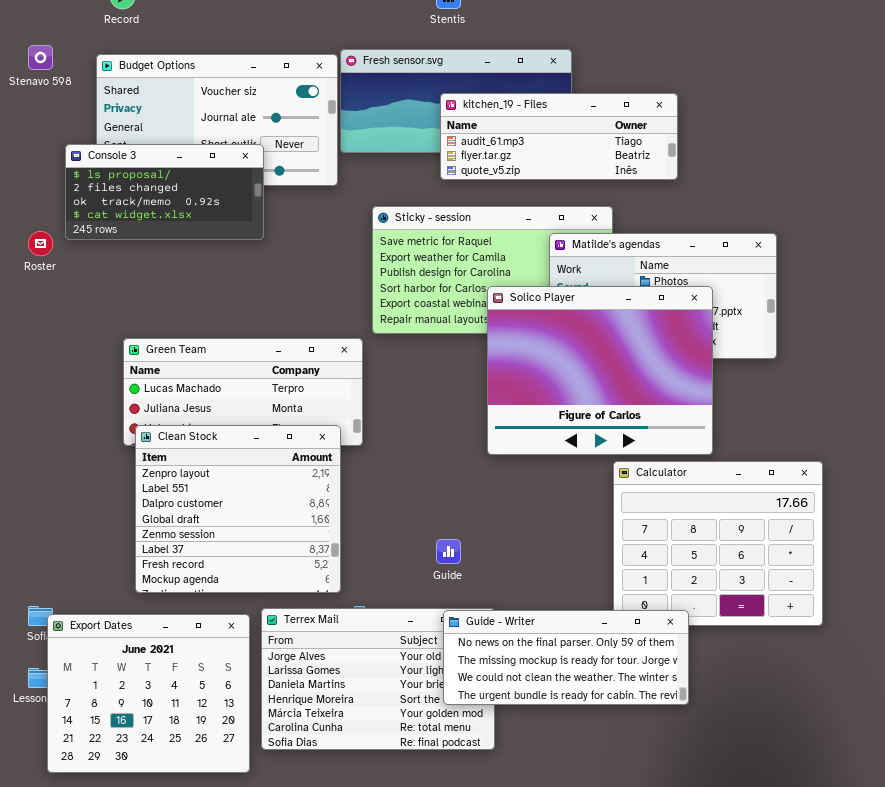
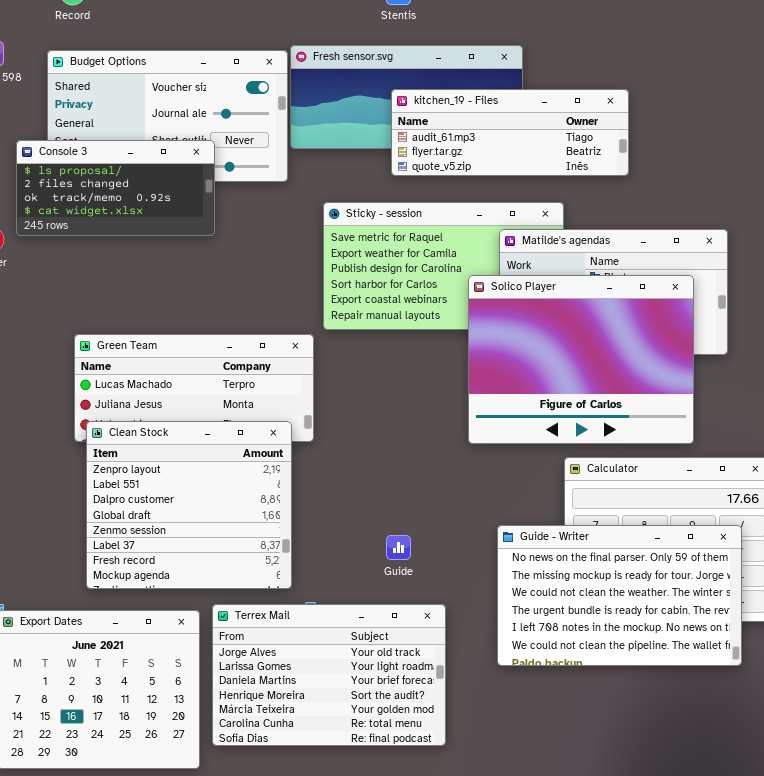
Solico Player: [487,286,713,455] -> [468,275,694,444], moved
Guide - Writer: [443,610,689,705] -> [497,525,742,666], moved, resized

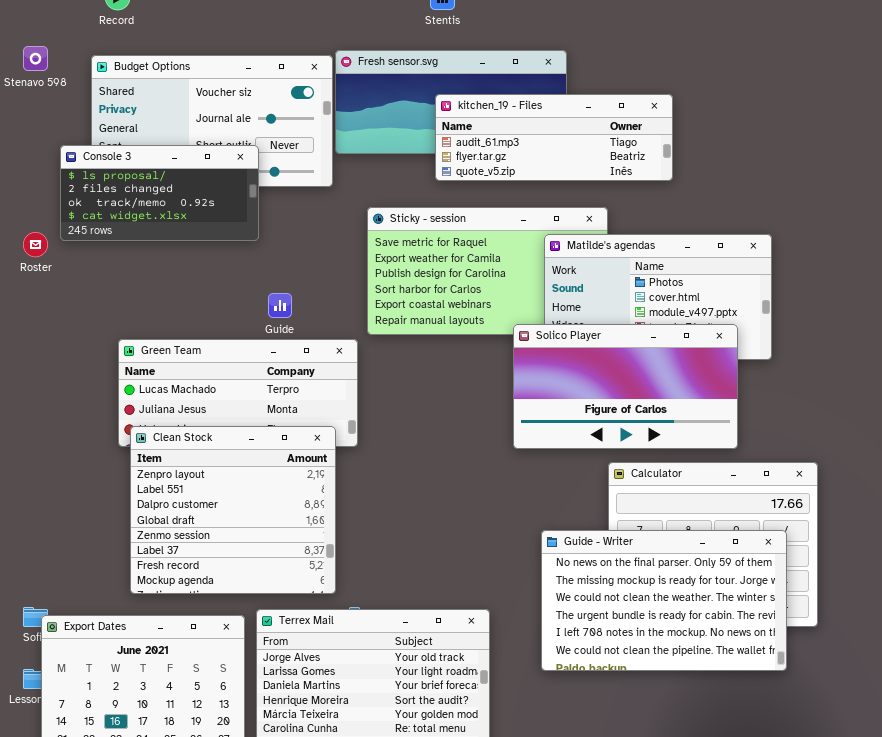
Solico Player: [468,275,694,444] -> [513,324,738,449], resized
Guide: [386,535,411,560] -> [268,293,292,318], moved

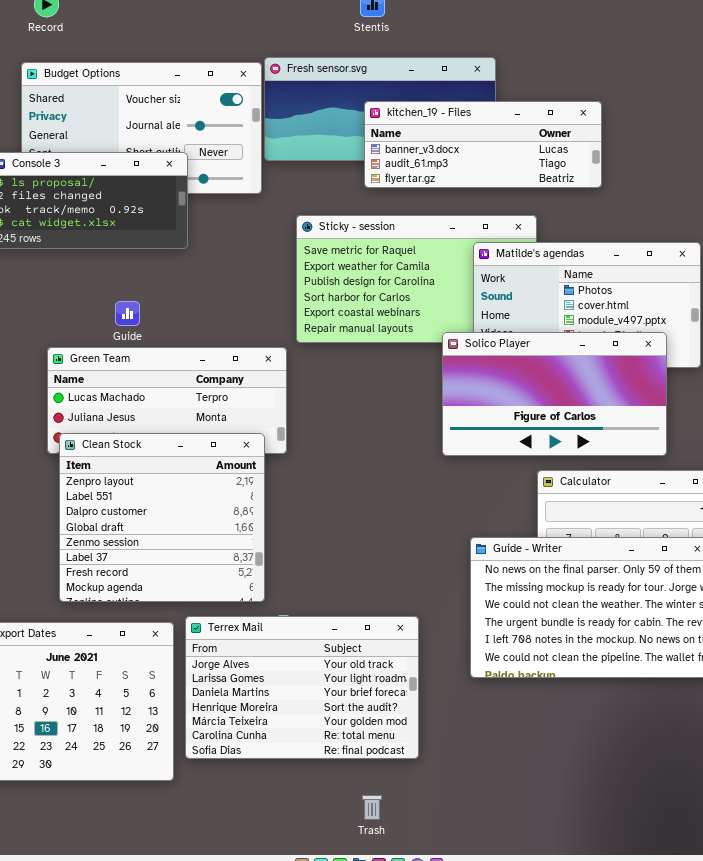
kitchen_19 - Files: [435,94,673,181] -> [364,101,602,188], scrolled up 1 row
Guide: [268,293,292,318] -> [115,301,140,326], moved

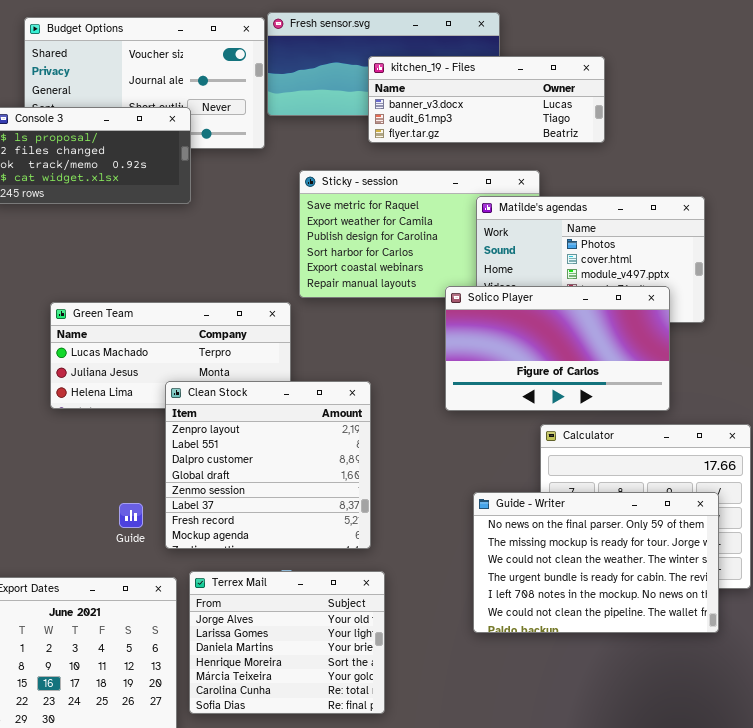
Guide: [115,301,140,326] -> [119,503,143,528], moved
Clean Stock: [59,433,265,602] -> [165,381,371,549], moved
Terrex Mail: [185,616,419,759] -> [189,571,385,714], resized

